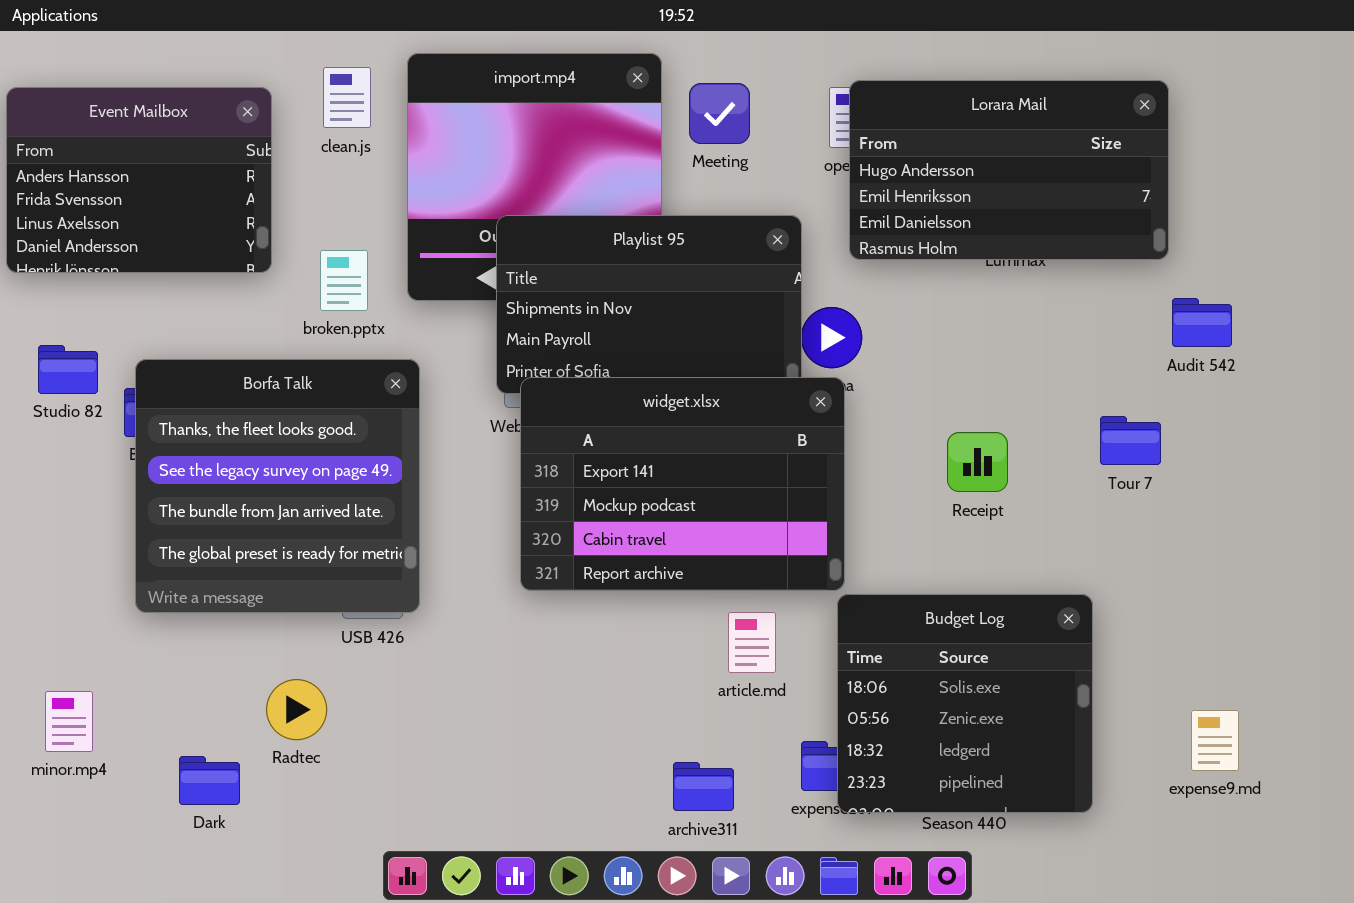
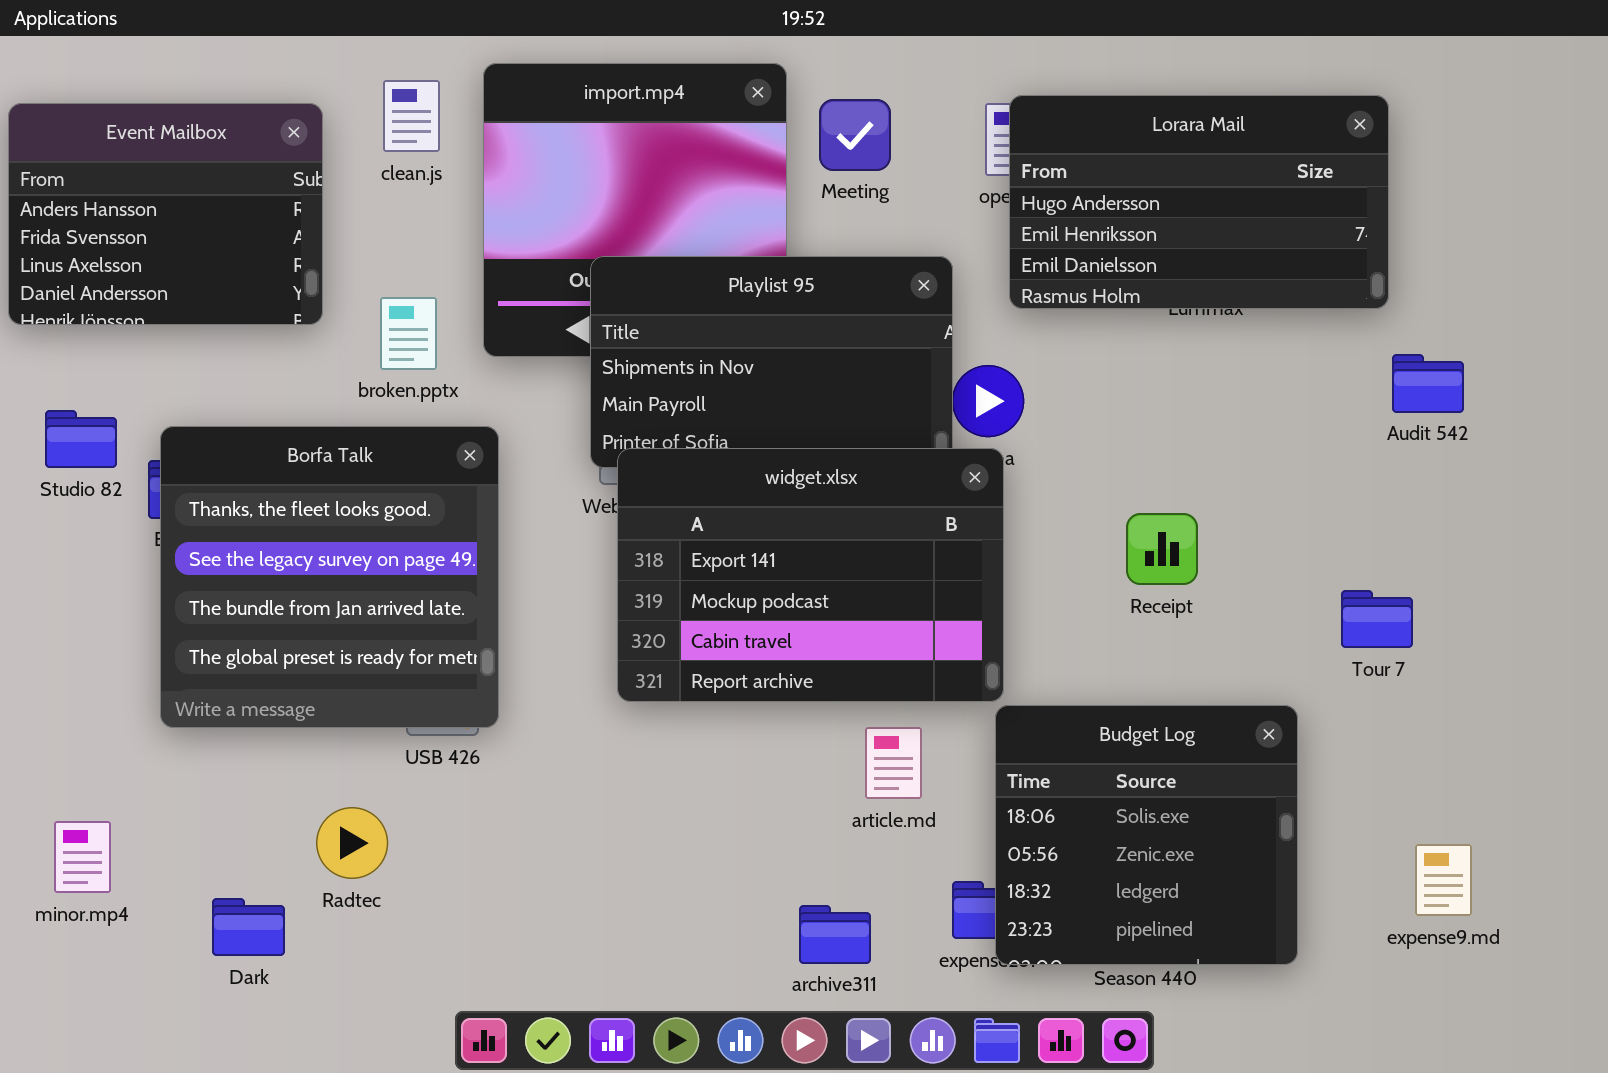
Tour 7: [1100,416,1161,465] -> [1341,590,1413,648], moved

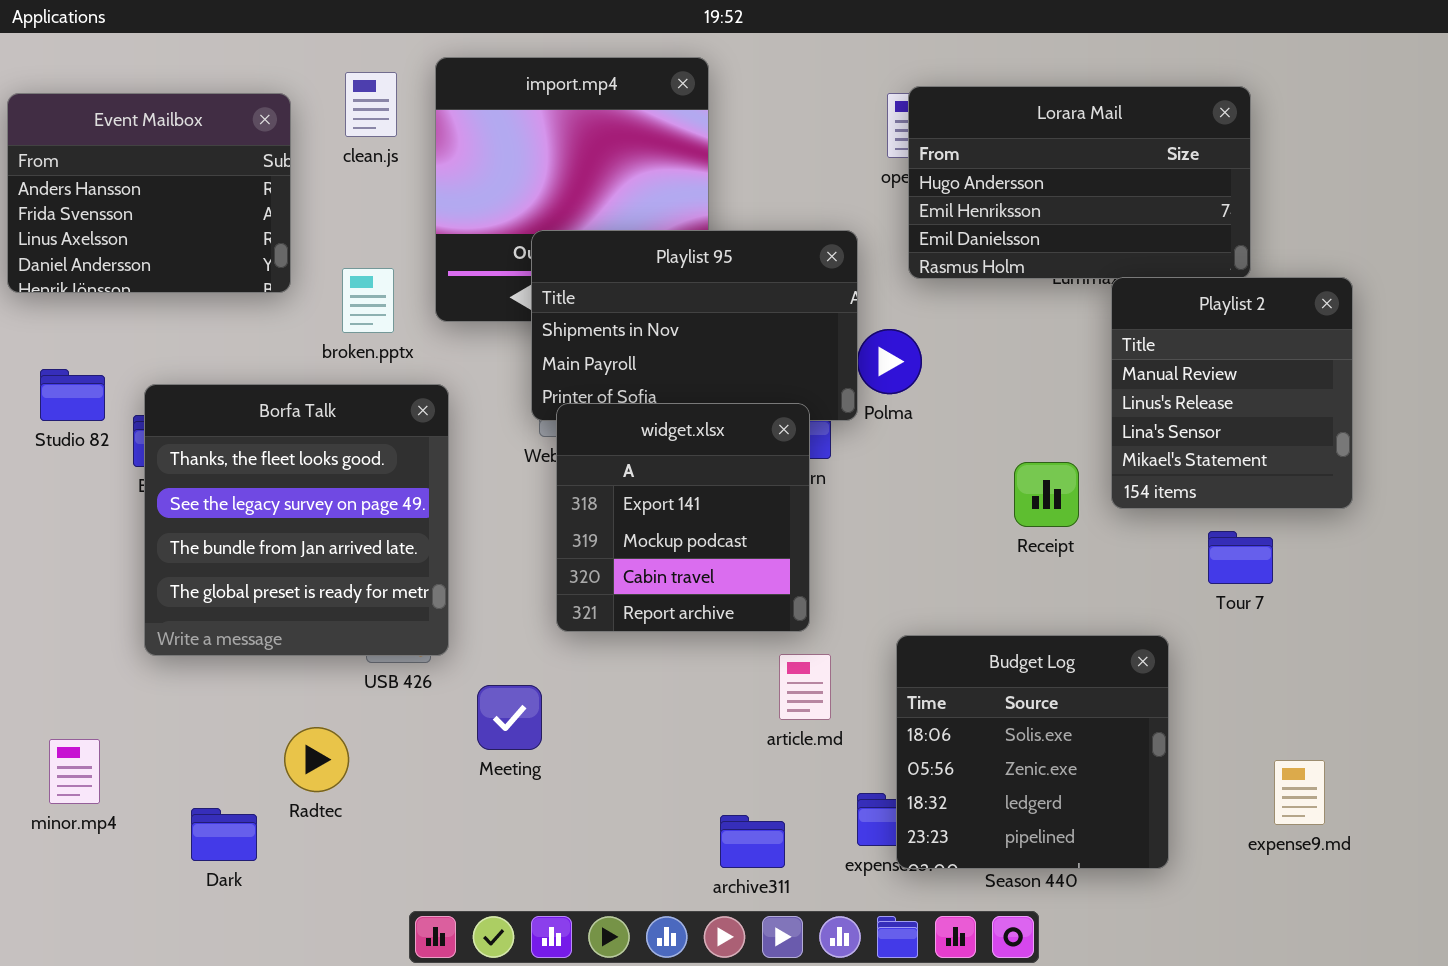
Meeting: [819,99,891,171] -> [477,685,542,750], moved
Playlist 2: none -> [1111,277,1353,509], opened
widget.xlsx: [617,448,1004,702] -> [556,403,810,632], resized

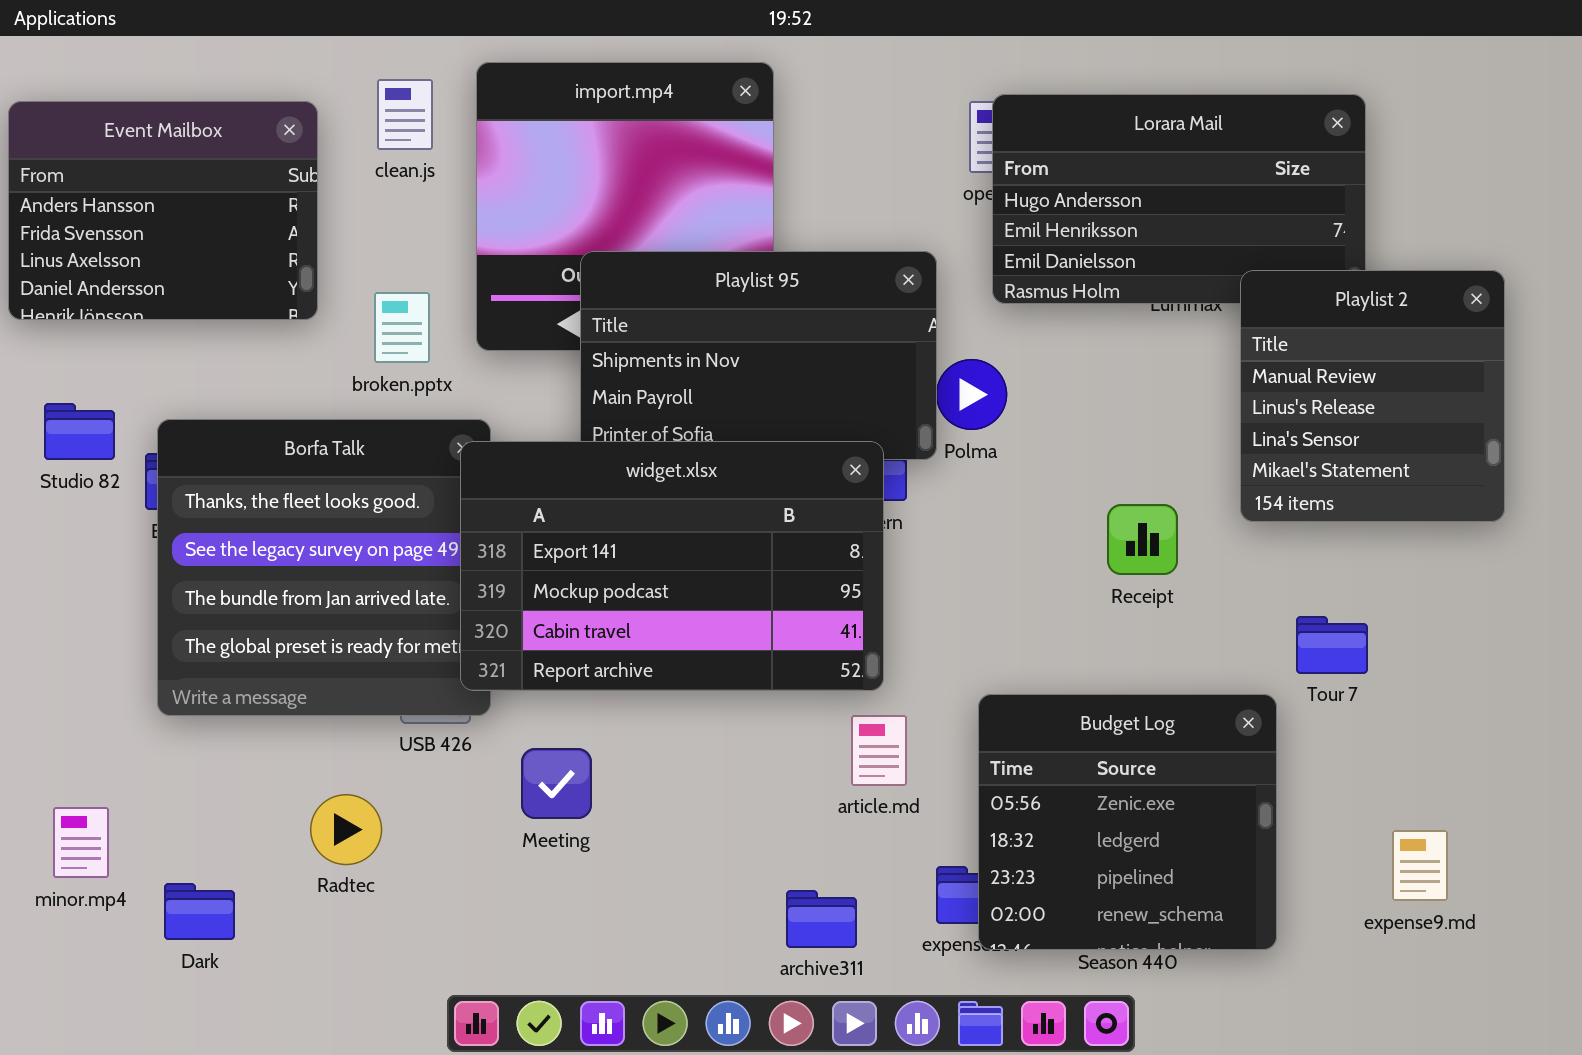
Playlist 2: [1111,277,1353,509] -> [1240,270,1505,522], moved
widget.xlsx: [556,403,810,632] -> [460,441,884,691], resized
Tour 7: [1208,531,1273,584] -> [1296,616,1368,674], moved
Budget Log: [896,635,1169,869] -> [978,694,1277,950], scrolled down 1 row
Dark: [191,808,257,861] -> [164,883,235,940], moved

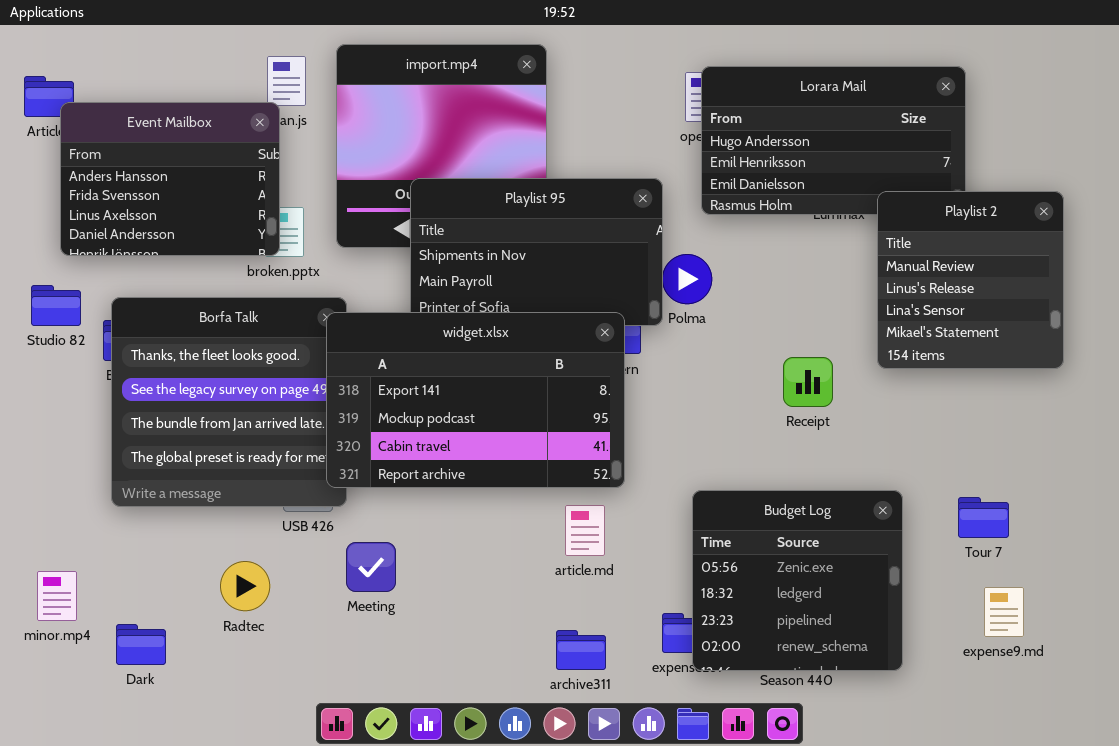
Event Mailbox: [8,101,318,320] -> [60,102,280,256], moved
Tour 7: [1296,616,1368,674] -> [958,497,1009,538], moved
article.md: [851,715,907,786] -> [565,505,605,556], moved
Meeting: [521,748,592,819] -> [346,542,396,592], moved

